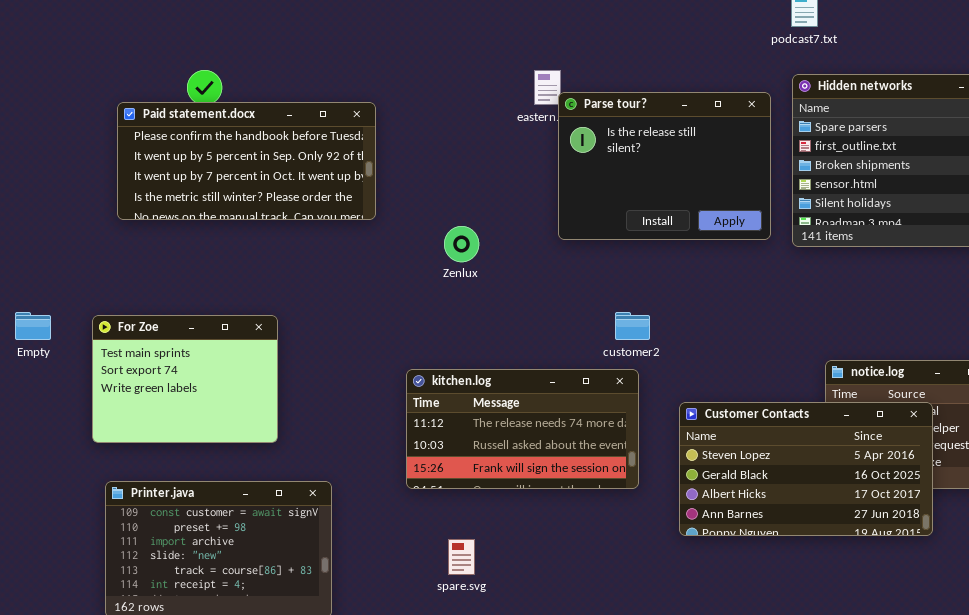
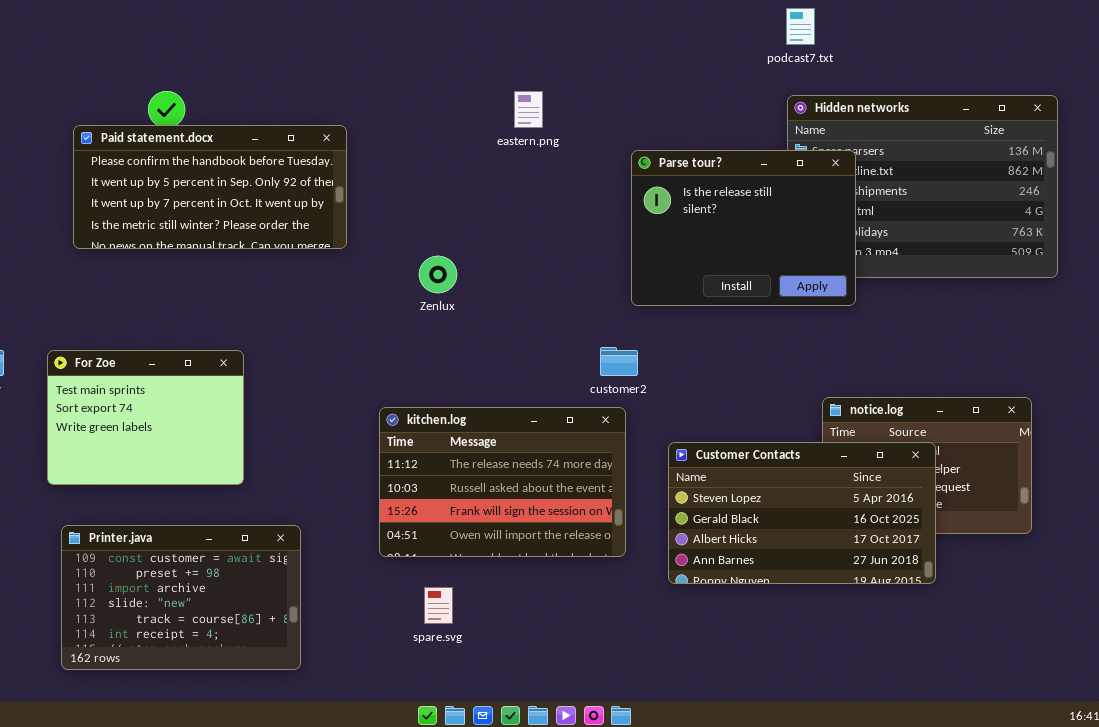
Parse tour?: [558,92,771,240] -> [631,150,856,306], moved
kitchen.log: [406,369,639,489] -> [379,407,626,557], resized

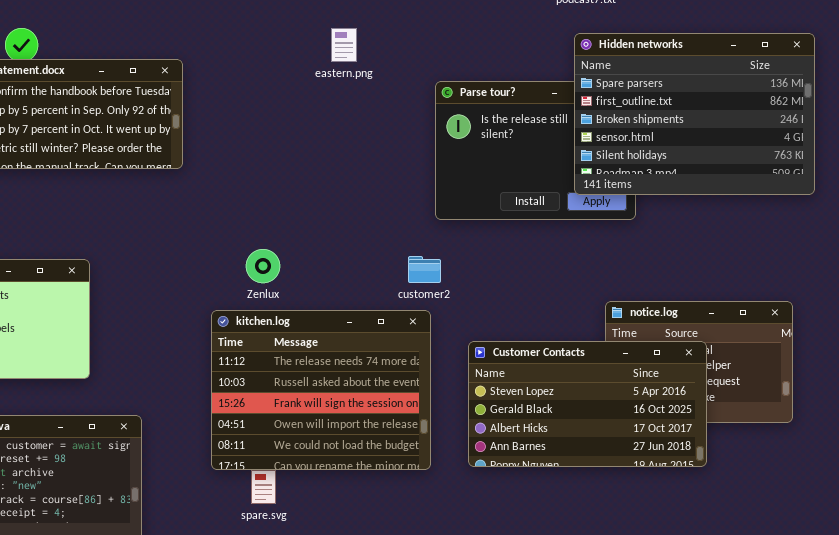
Hidden networks: [787,95,1058,278] -> [574,33,815,195], raised
Zenlux: [419,256,457,293] -> [246,249,280,283], moved
kitchen.log: [379,407,626,557] -> [211,310,431,470], resized

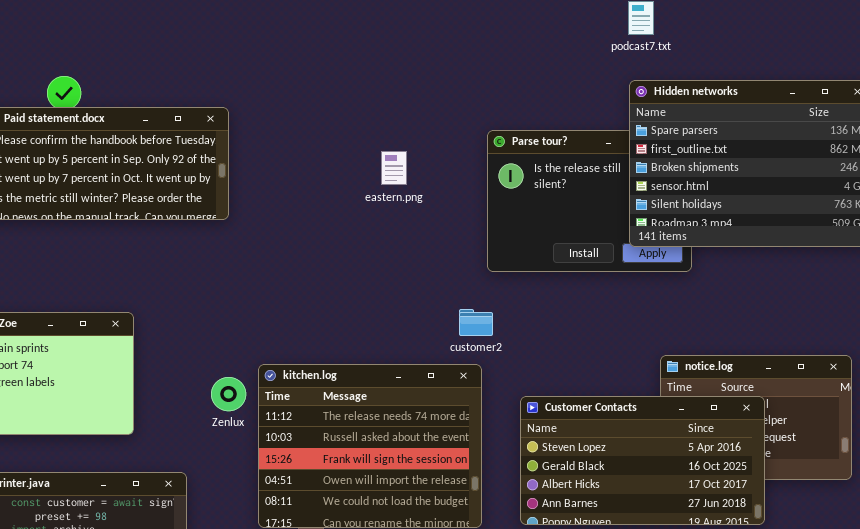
eastern.png: [331,28,357,62] -> [381,151,407,185], moved
Zenlux: [246,249,280,283] -> [211,377,246,411], moved

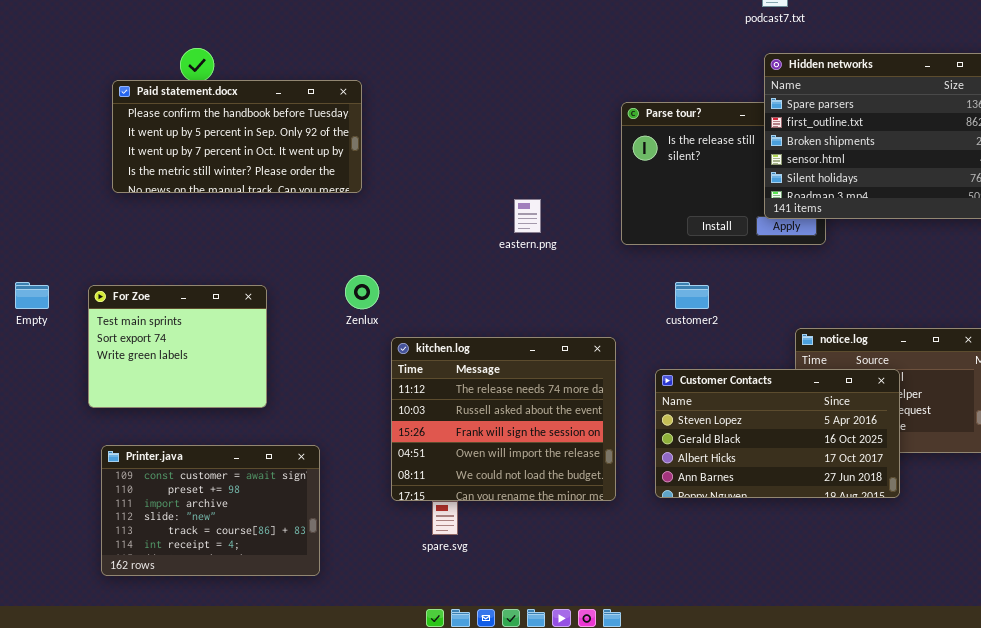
eastern.png: [381,151,407,185] -> [514,199,541,233], moved
customer2: [459,309,493,336] -> [675,282,709,309], moved
Zenlux: [211,377,246,411] -> [345,275,379,309], moved

